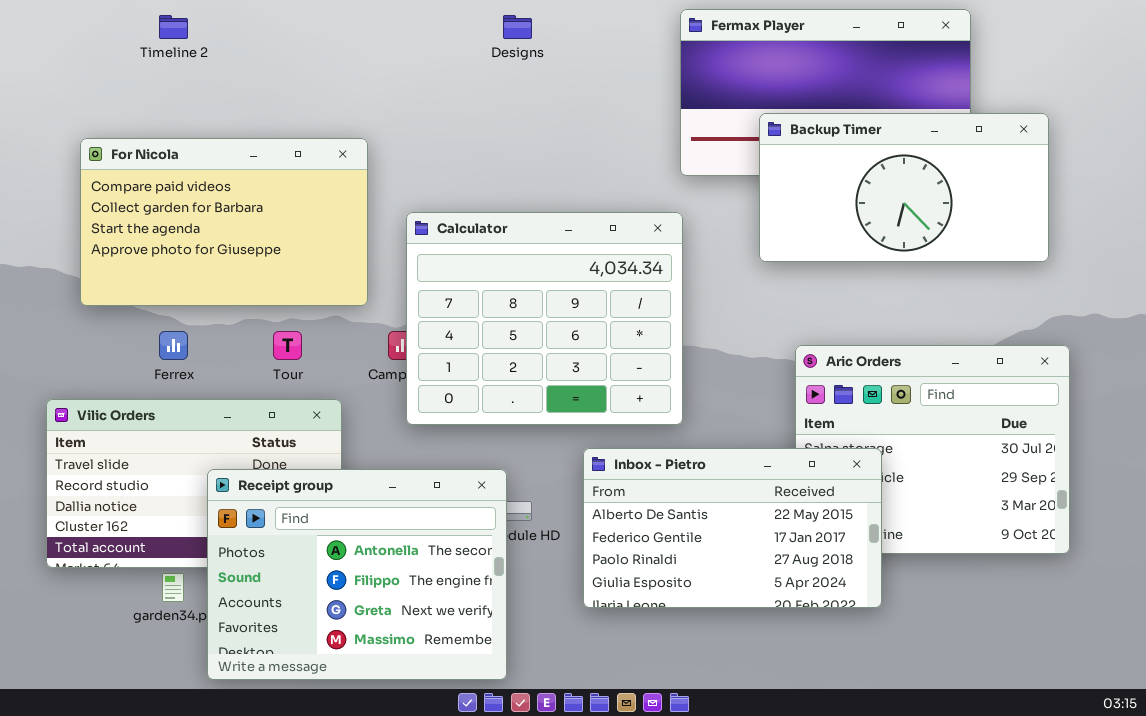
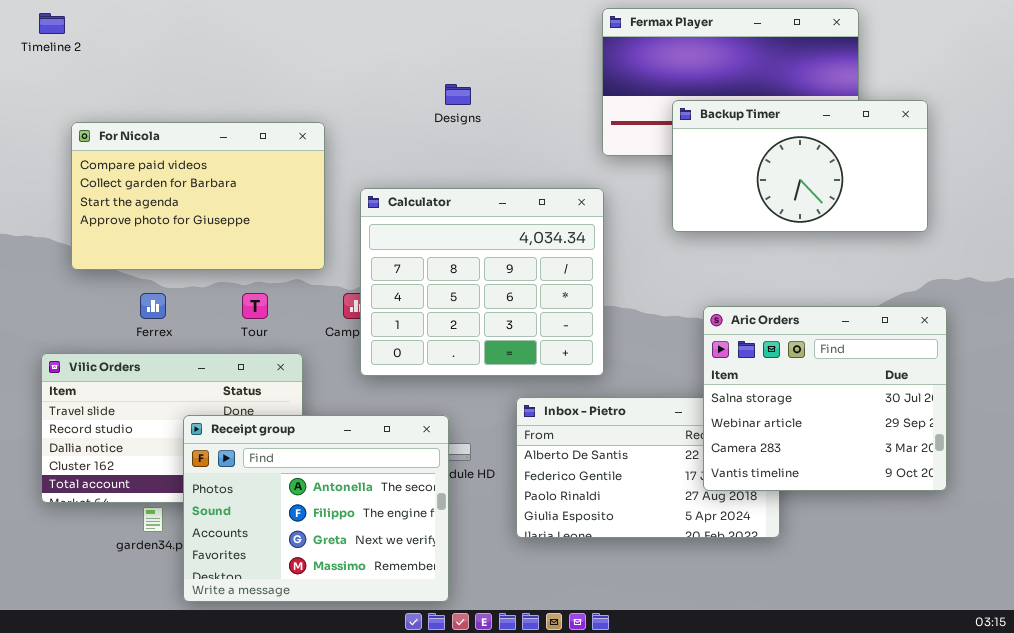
Timeline 2: [159,15,188,39] -> [39,13,65,34], moved
Designs: [503,15,532,39] -> [445,84,471,105], moved
Aric Orders: [795,345,1070,554] -> [703,306,947,491], raised

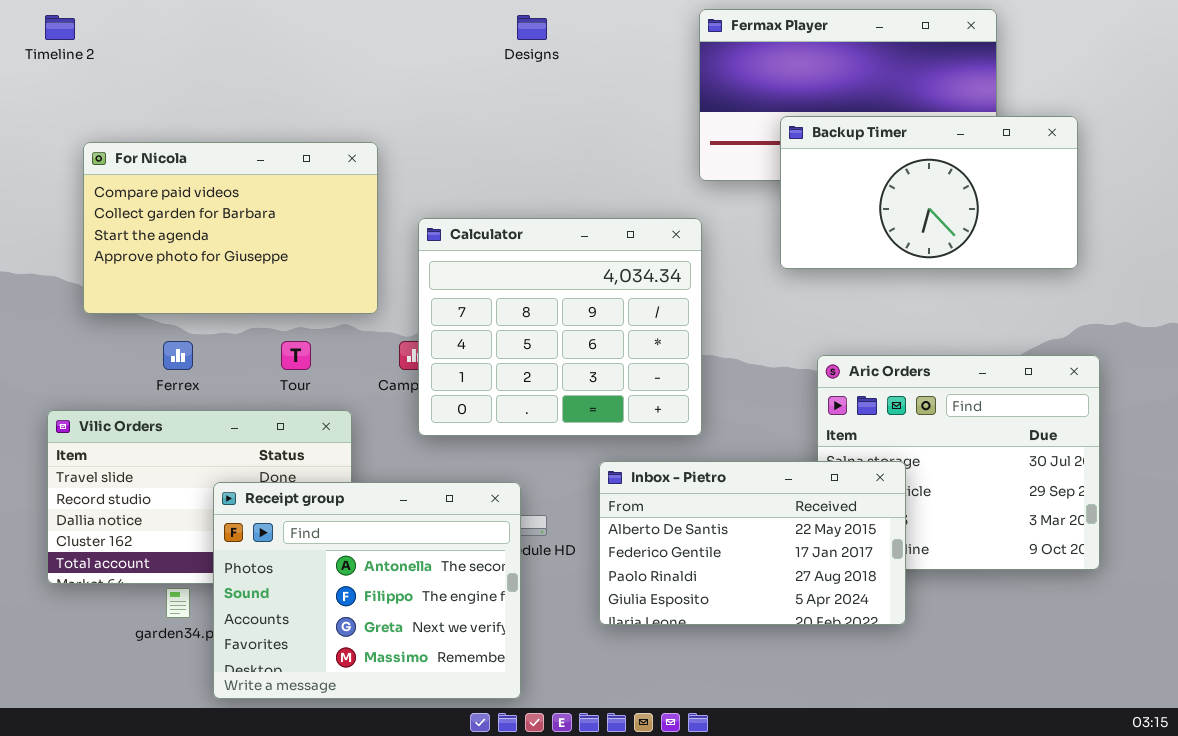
Designs: [445,84,471,105] -> [517,15,547,40], moved
Inbox - Pietro: [516,397,780,538] -> [599,461,906,625], raised

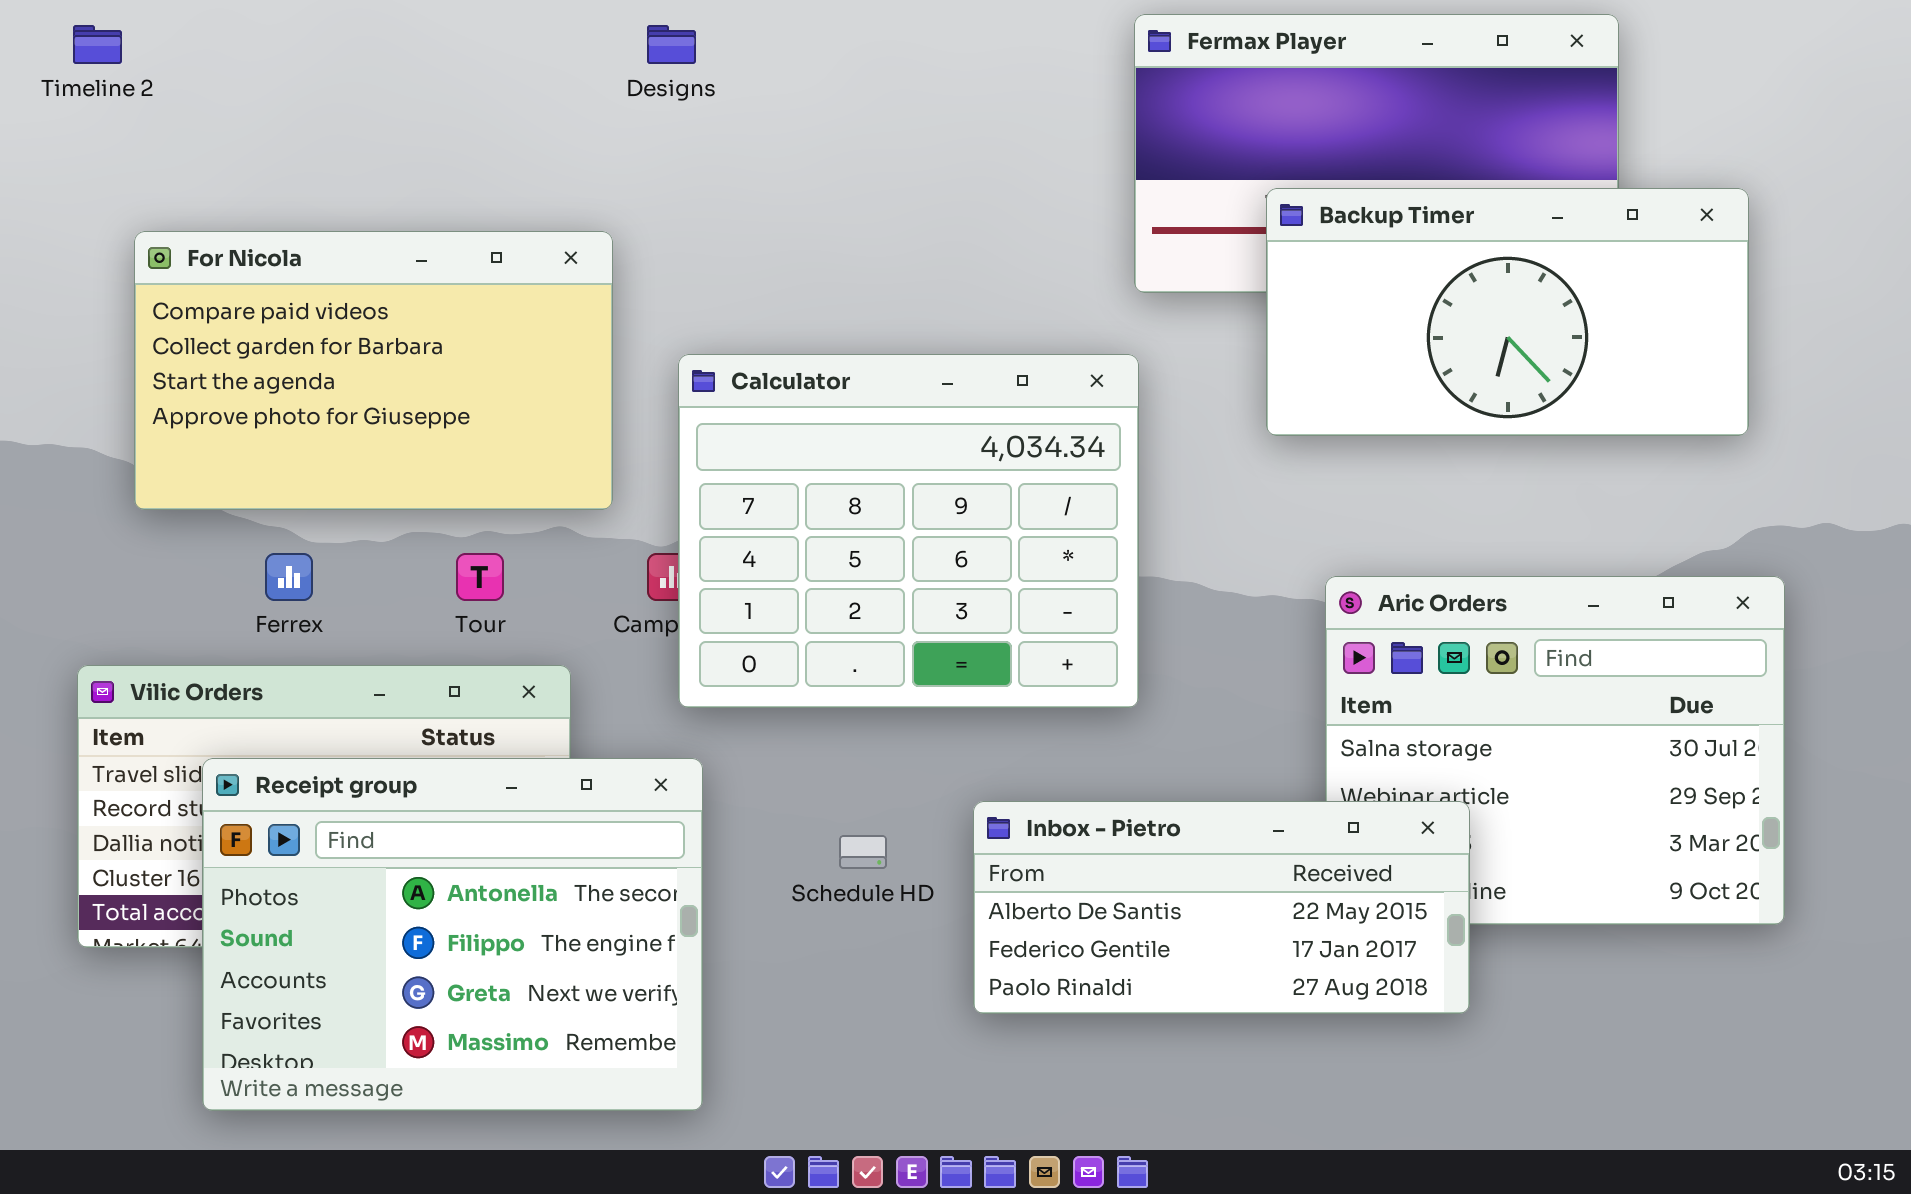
Designs: [517,15,547,40] -> [647,25,696,64], moved
Inbox - Pietro: [599,461,906,625] -> [973,801,1470,1014], resized
Receipt group: [213,482,521,699] -> [202,758,703,1111], moved

